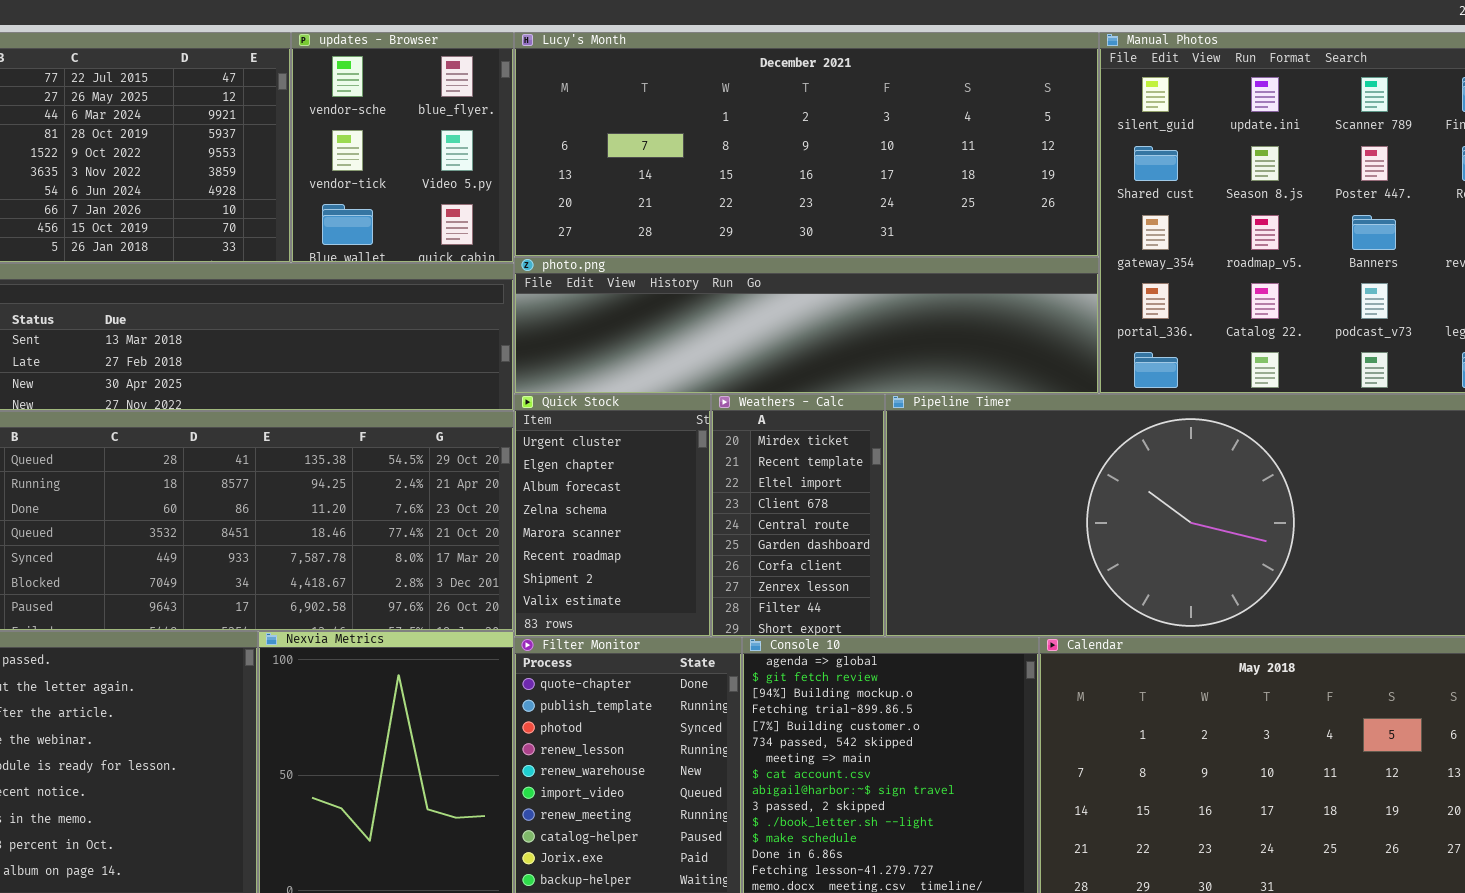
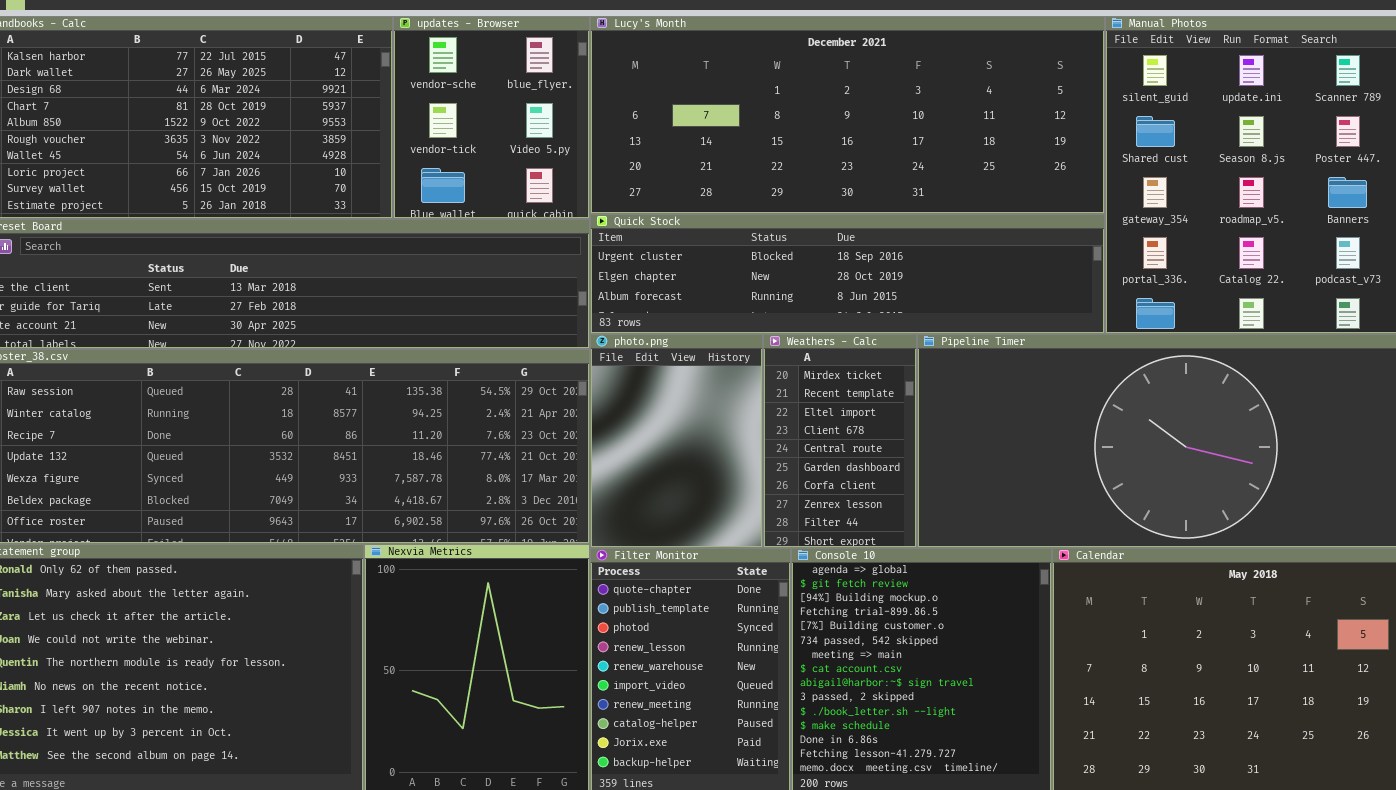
photo.png: [514,257,1099,394] -> [590,334,763,548], moved, resized
Quick Stock: [514,394,711,637] -> [590,214,1105,334], moved, resized

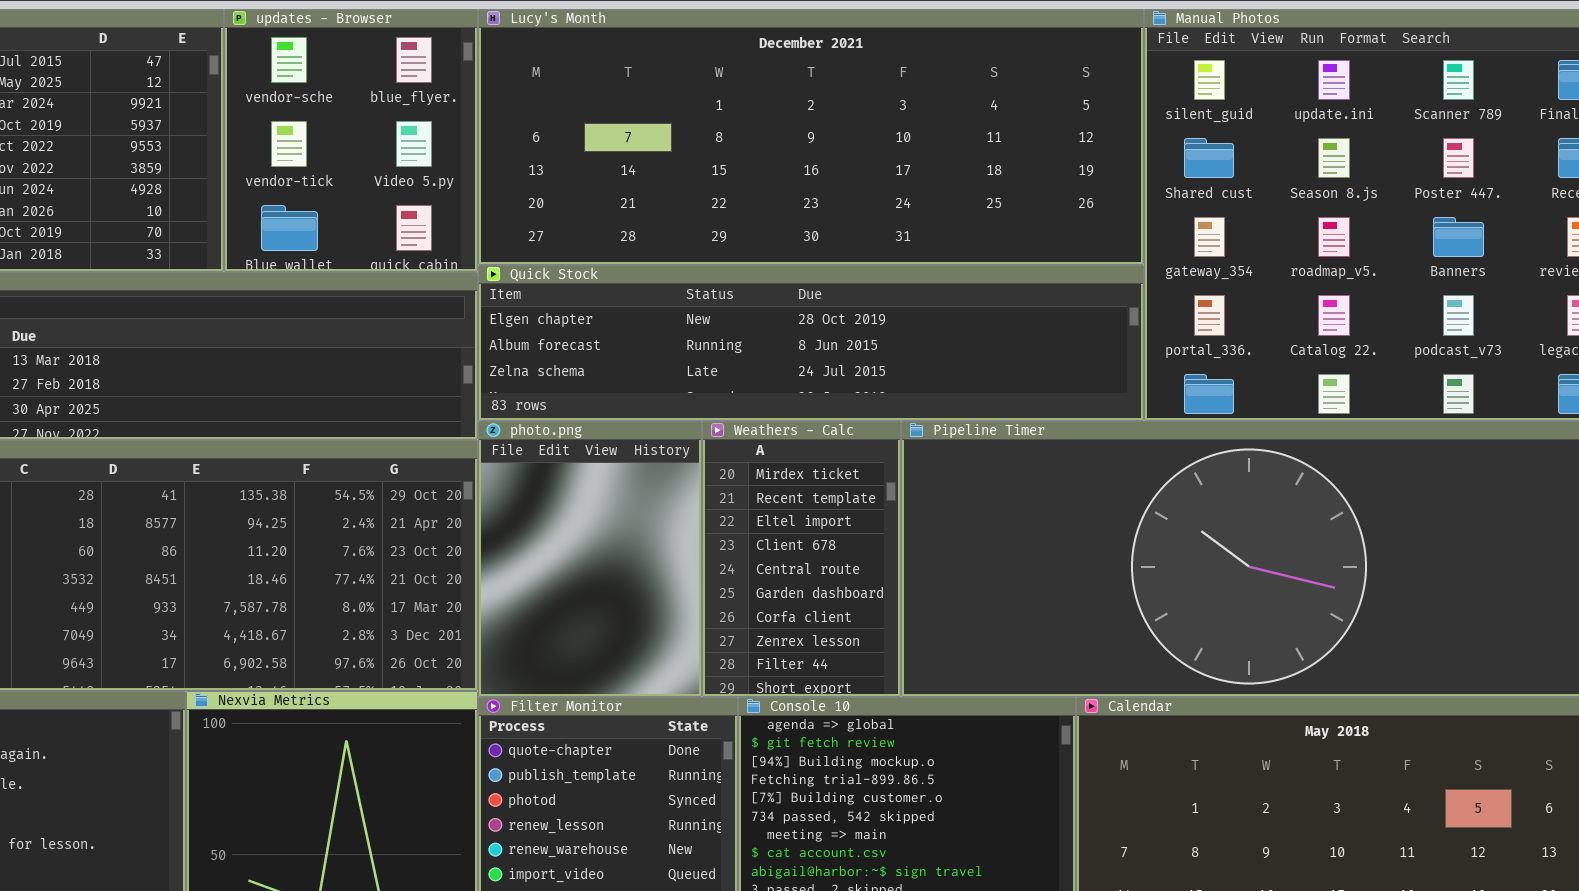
Quick Stock: [590,214,1105,334] -> [478,265,1144,421], scrolled down 1 row

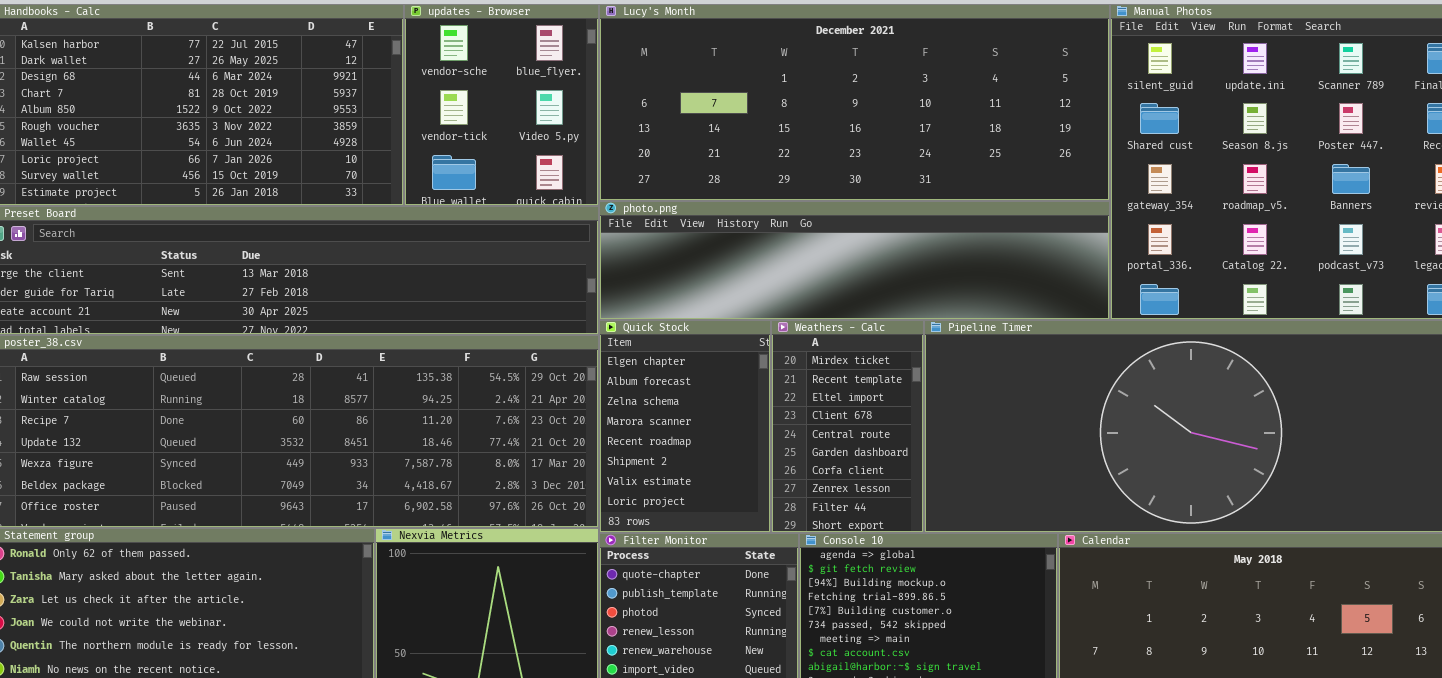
Quick Stock: [478,265,1144,421] -> [599,320,771,533], moved, resized
photo.png: [478,421,702,697] -> [599,201,1110,320], moved, resized

